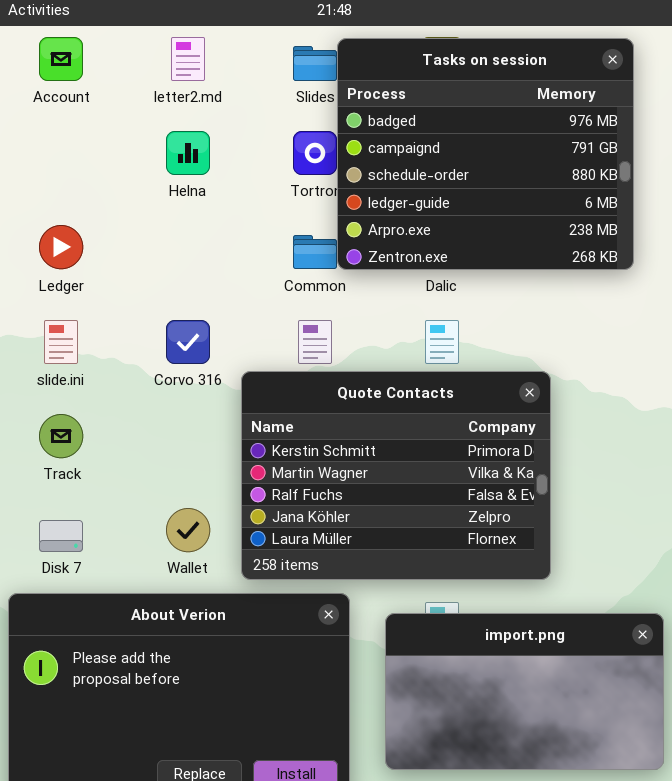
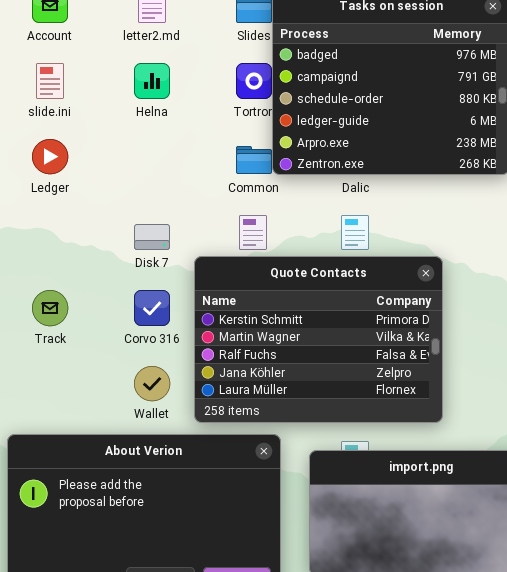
slide.ini: [44,320,78,364] -> [36,63,64,99], moved
Corvo 316: [166,320,210,364] -> [134,290,170,326], moved
Disk 7: [39,520,83,552] -> [134,224,170,250], moved

